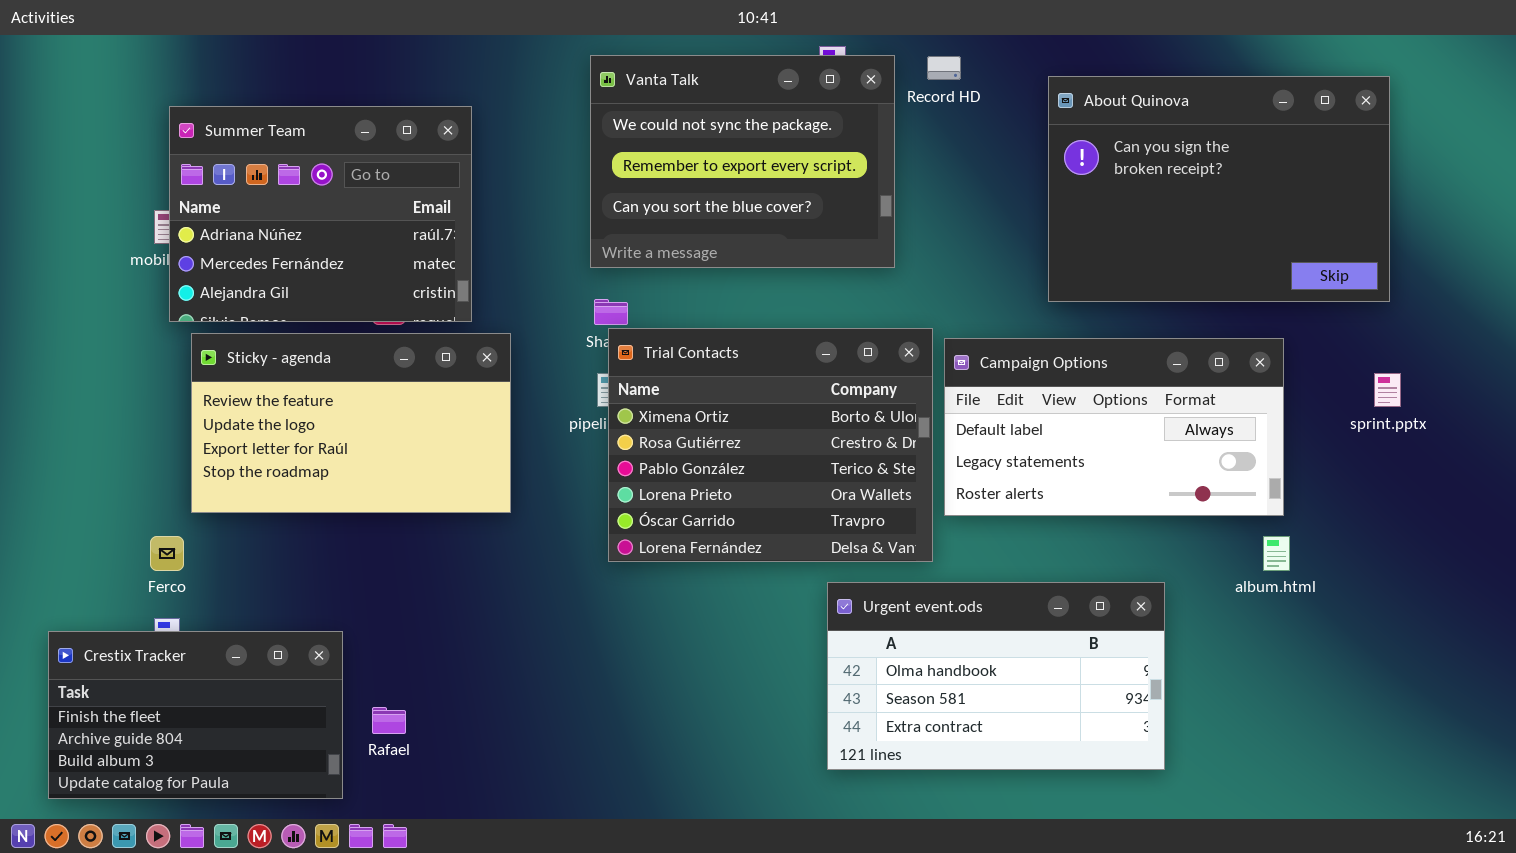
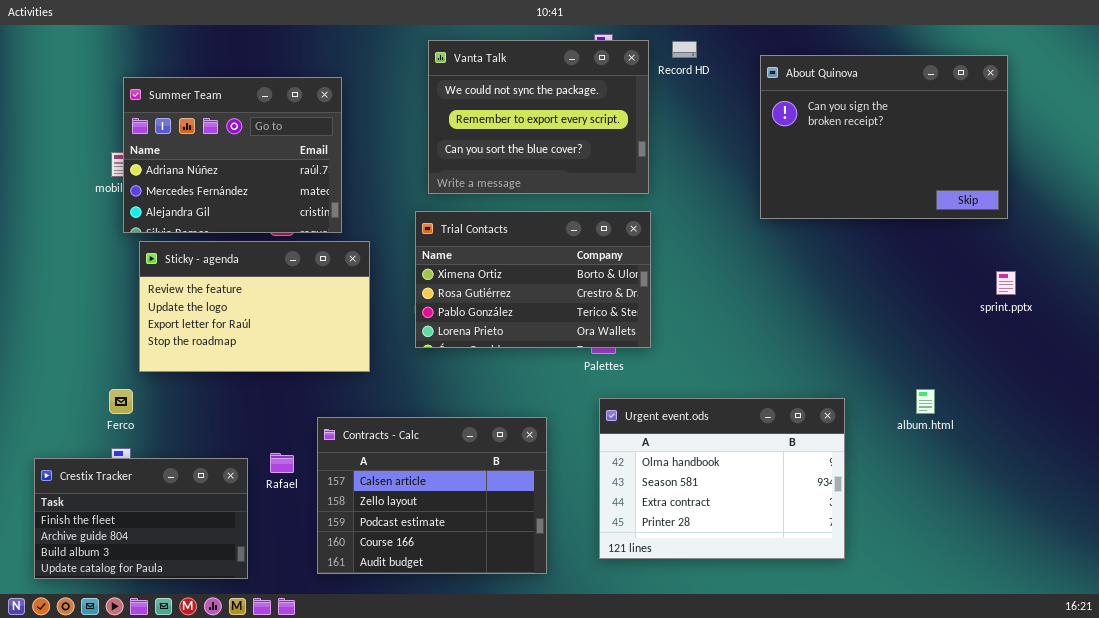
Trial Contacts: [608,328,933,562] -> [415,211,651,348], moved, resized
Campaign Options: [944,338,1284,516] -> none, closed
Contracts - Calc: none -> [317,417,547,574], opened
Urgent event.ods: [827,582,1165,770] -> [599,398,845,559], resized
Rafael: [372,707,406,734] -> [270,453,294,473], moved

